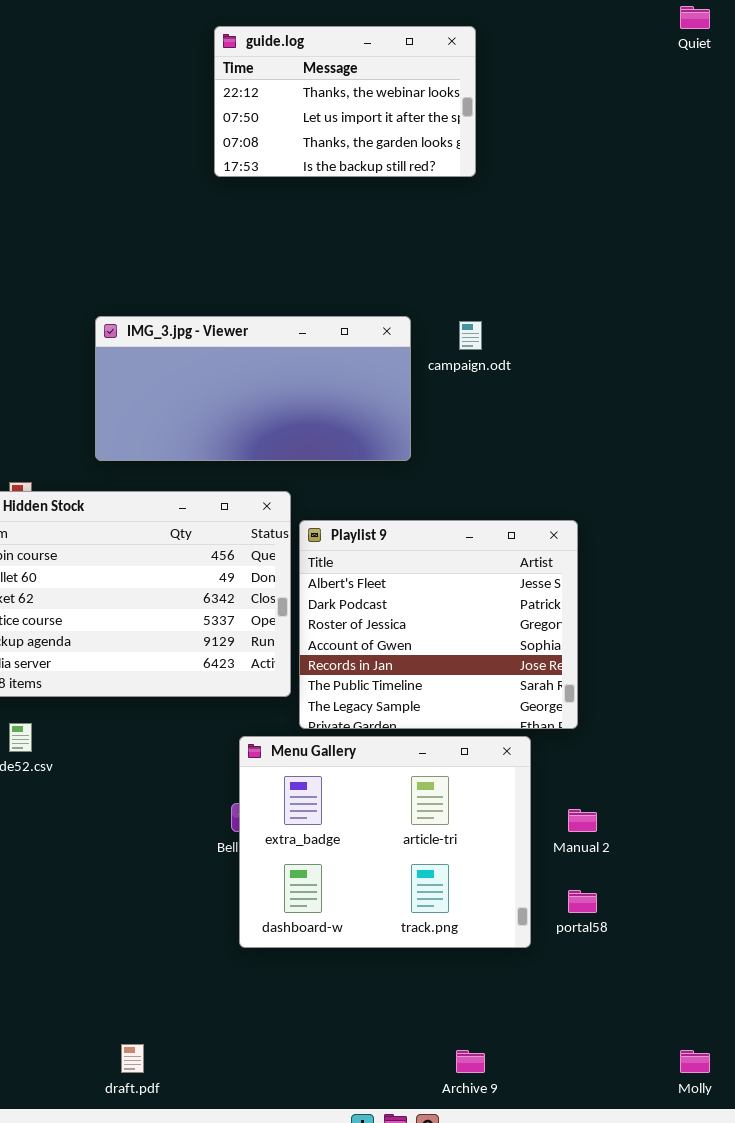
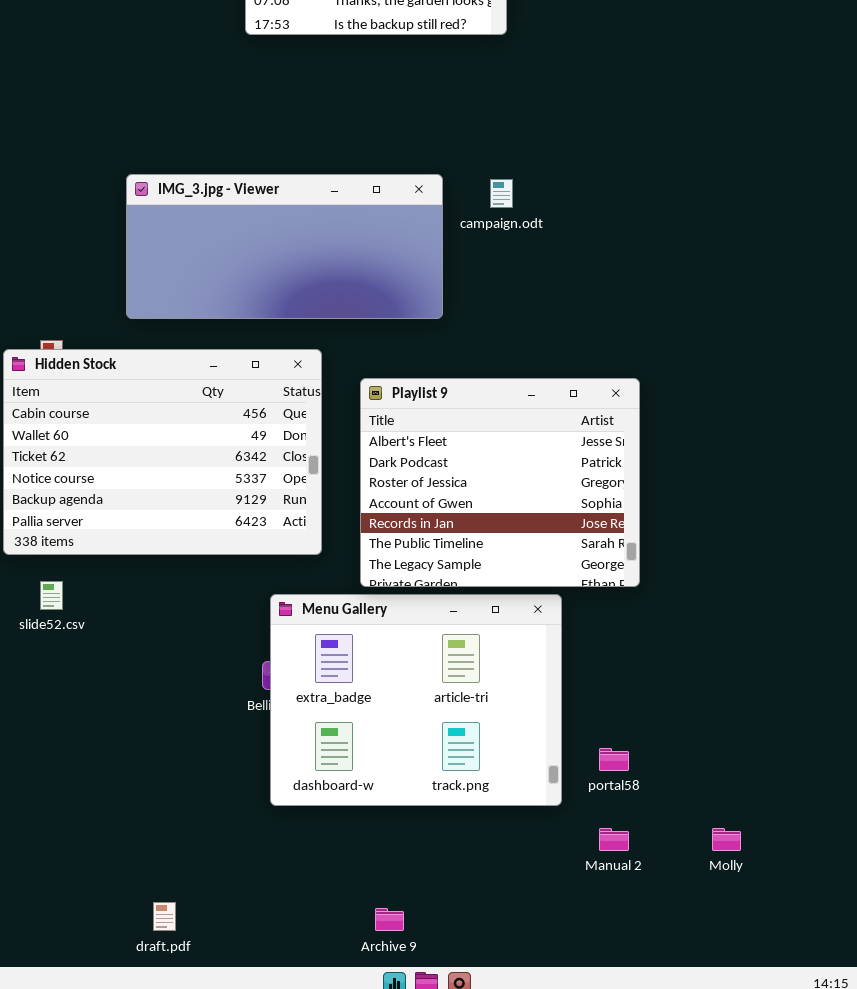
Playlist 9: [299,520,578,729] -> [360,378,640,587], moved
Manual 2: [568,809,597,832] -> [599,828,629,851], moved
Archive 9: [456,1050,485,1073] -> [375,908,404,931], moved
Molly: [680,1050,710,1073] -> [712,828,741,851], moved

